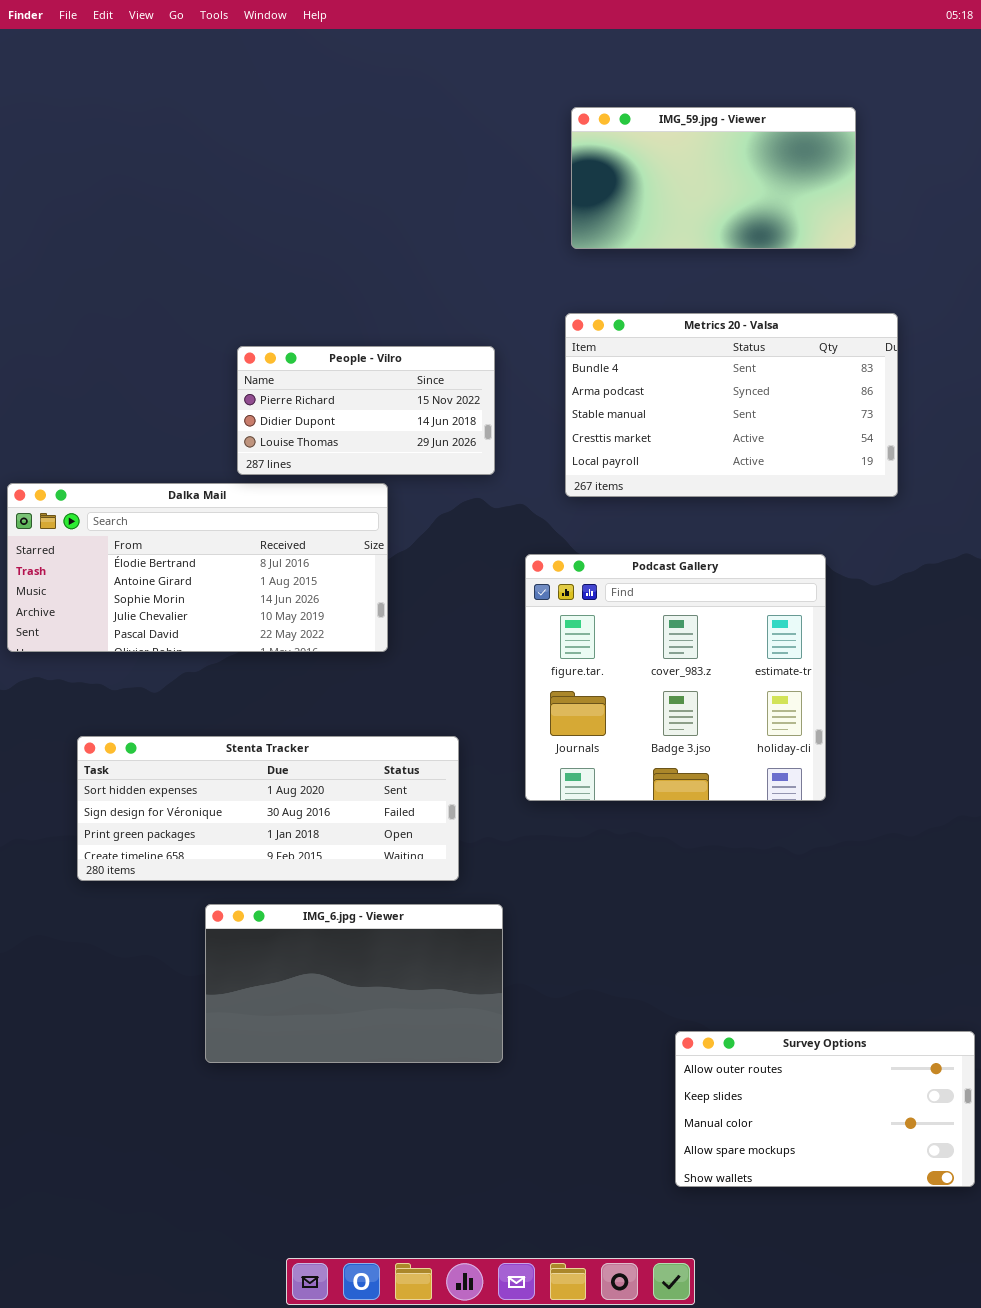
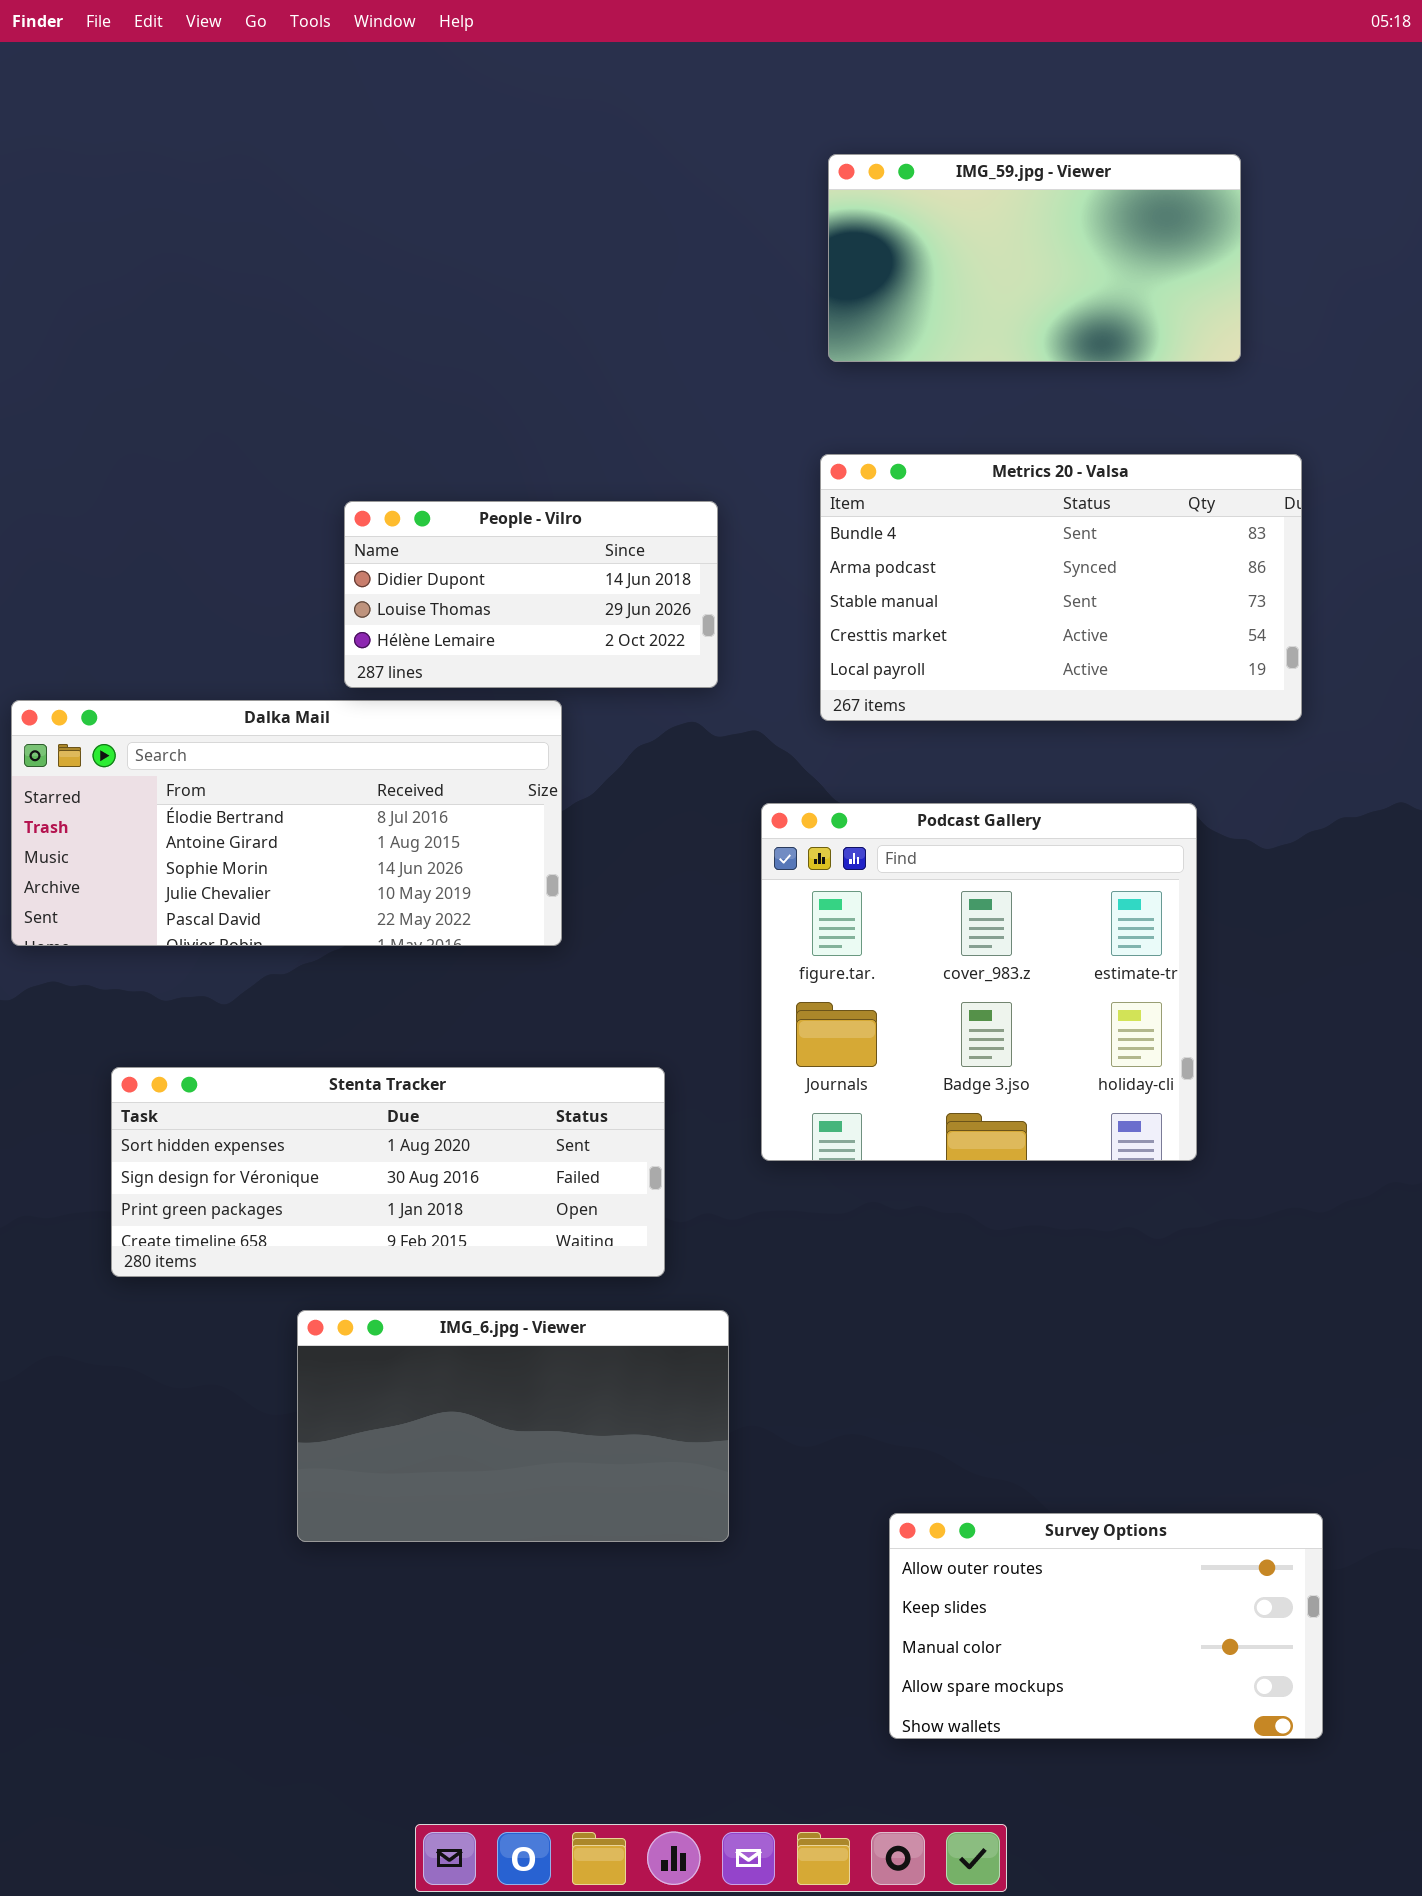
People - Vilro: [237,346,495,475] -> [344,501,718,688], scrolled down 1 row
Survey Options: [675,1031,975,1187] -> [889,1513,1323,1739], moved

